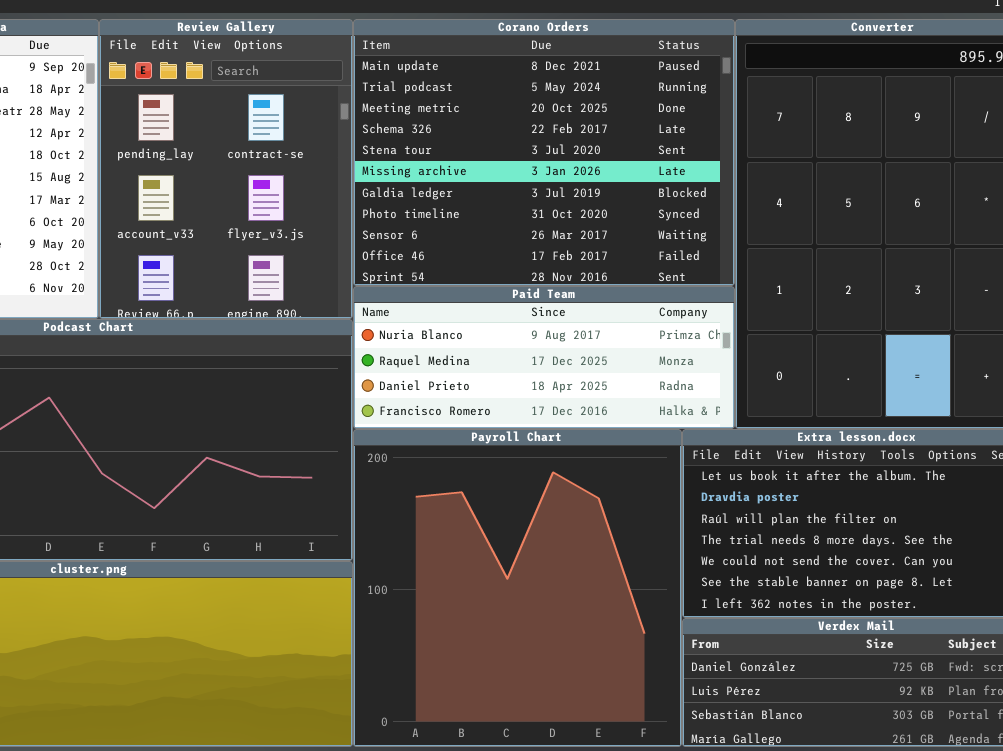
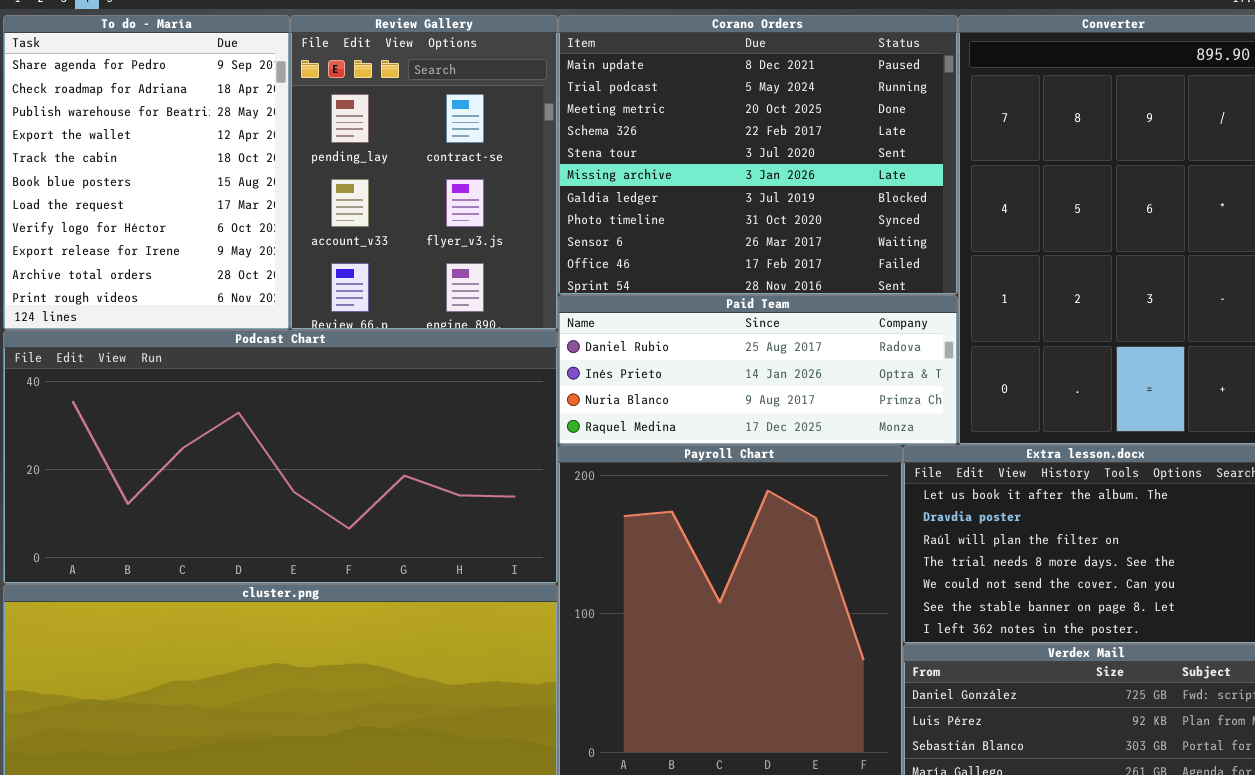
Paid Team: [353,286,735,429] -> [558,295,958,445], scrolled up 2 rows

